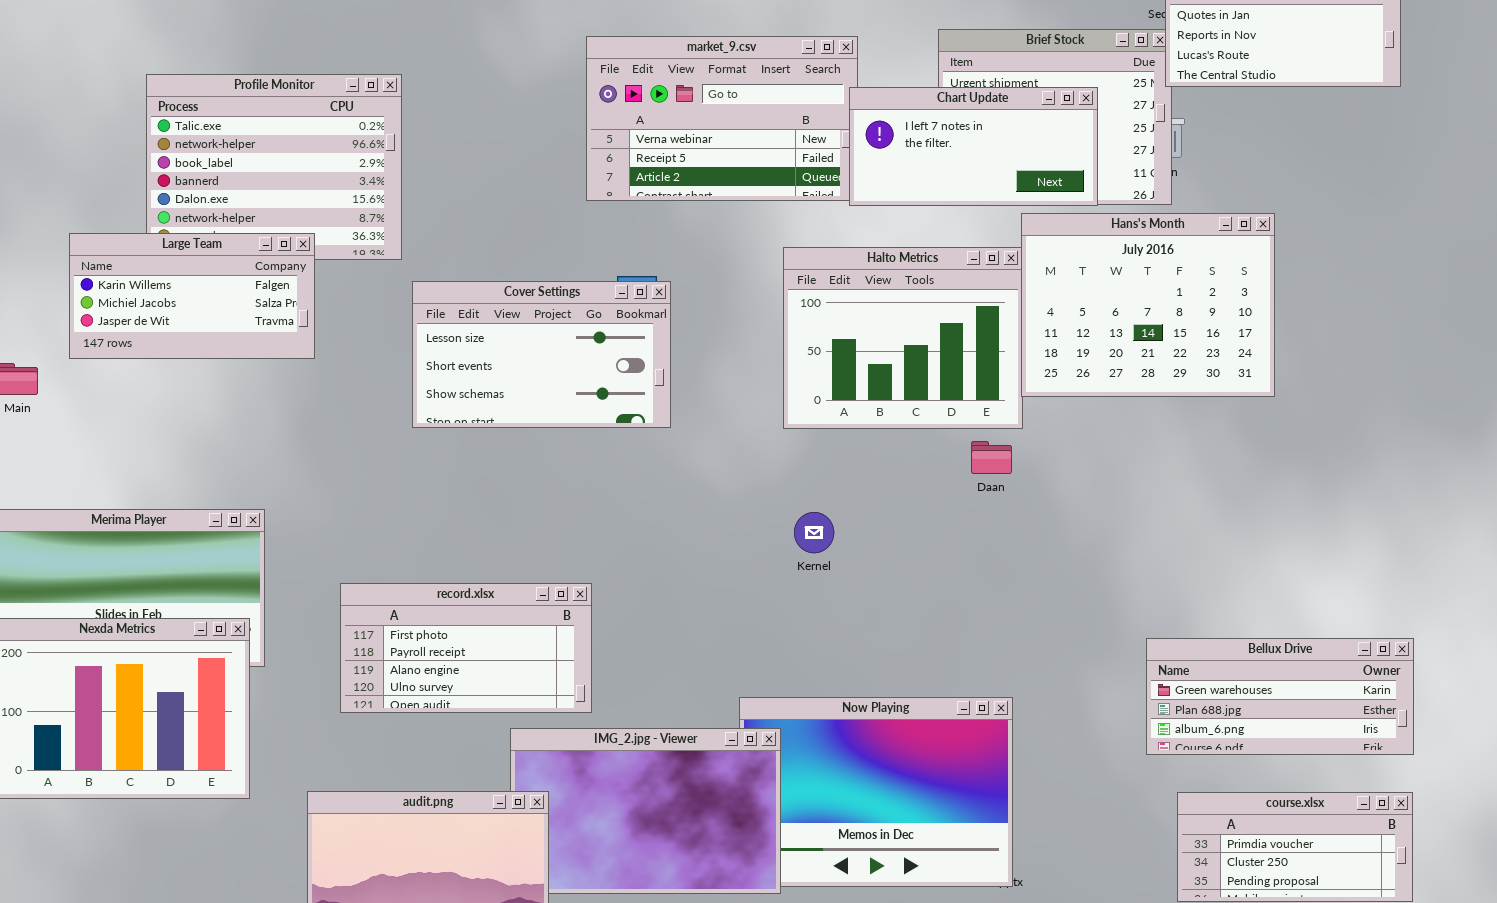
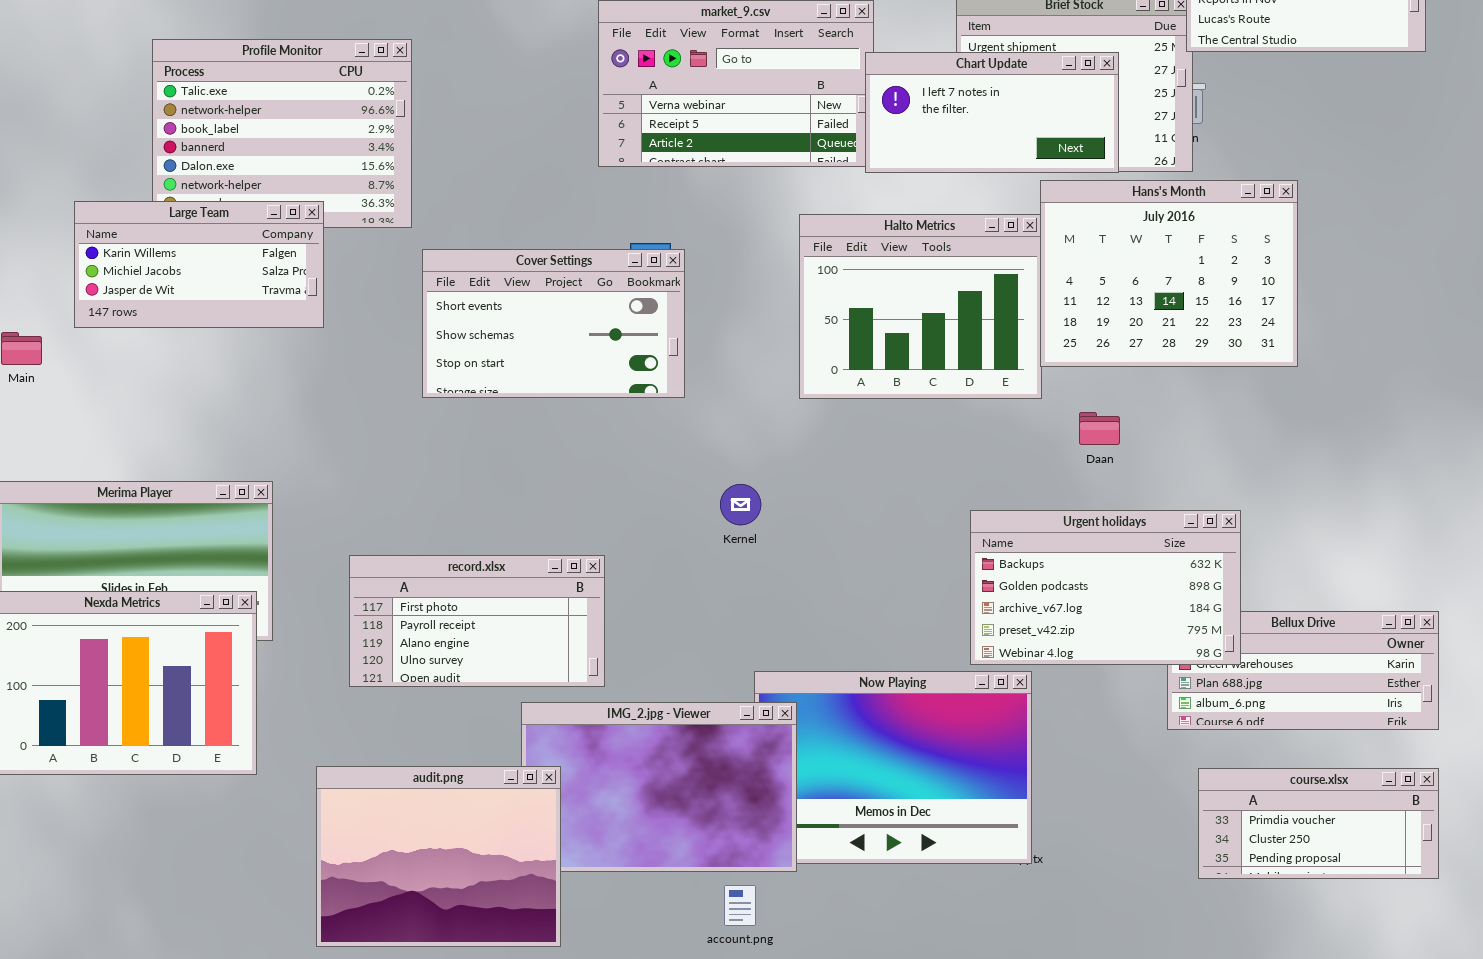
Cover Settings: [412,281,671,428] -> [422,249,685,398], scrolled down 1 row
Daan: [971,441,1012,474] -> [1079,412,1120,445], moved
Kernel: [794,512,834,553] -> [720,484,761,525], moved
Urgent holidays: none -> [970,510,1241,665], opened

